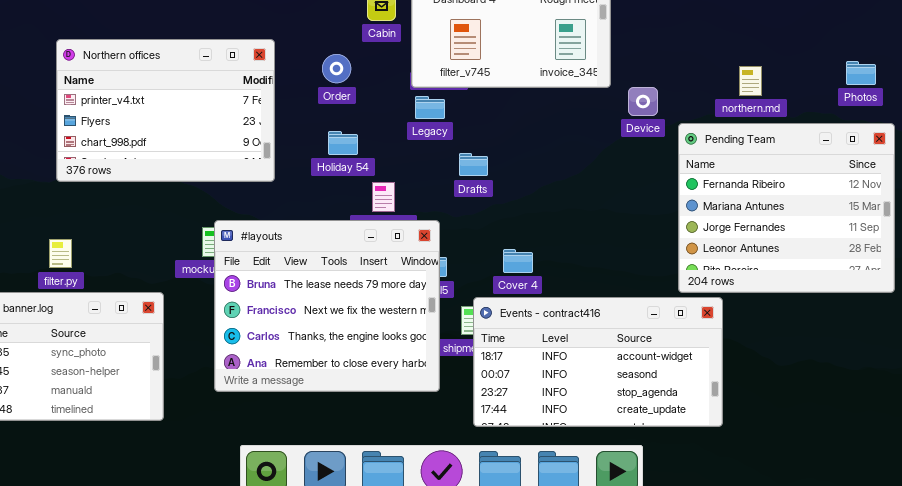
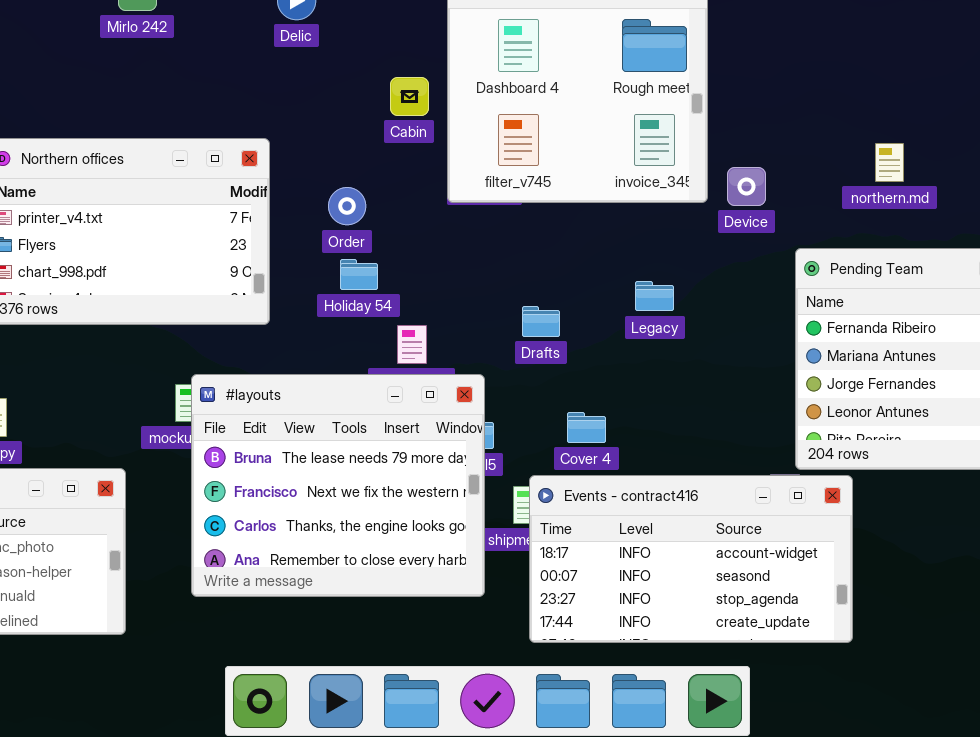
Order: [322,54,351,83] -> [328,187,366,225], moved
northern.md: [739,66,762,96] -> [875,143,904,182], moved
Device: [628,87,658,116] -> [727,167,766,206], moved
Legacy: [415,96,445,119] -> [635,281,674,311], moved
Drafts: [459,153,488,176] -> [522,306,560,337], moved

